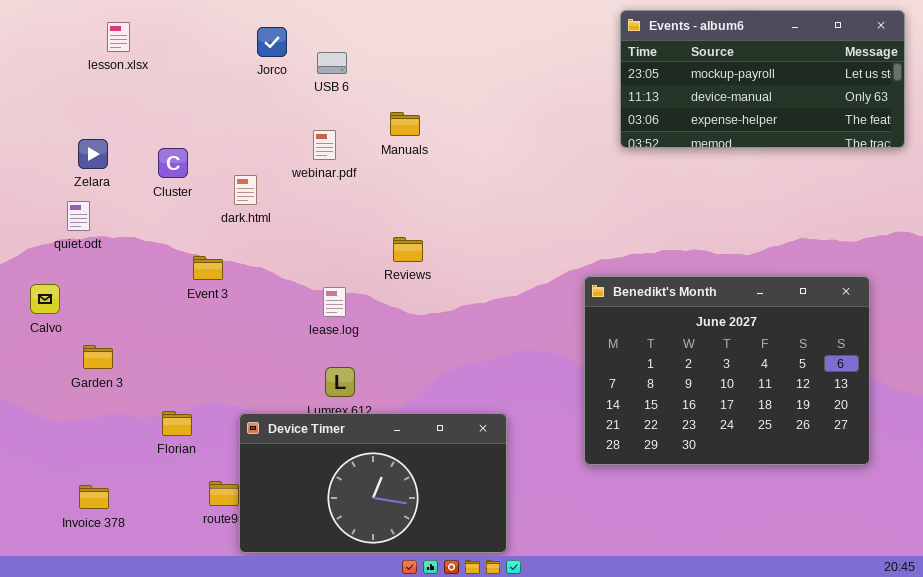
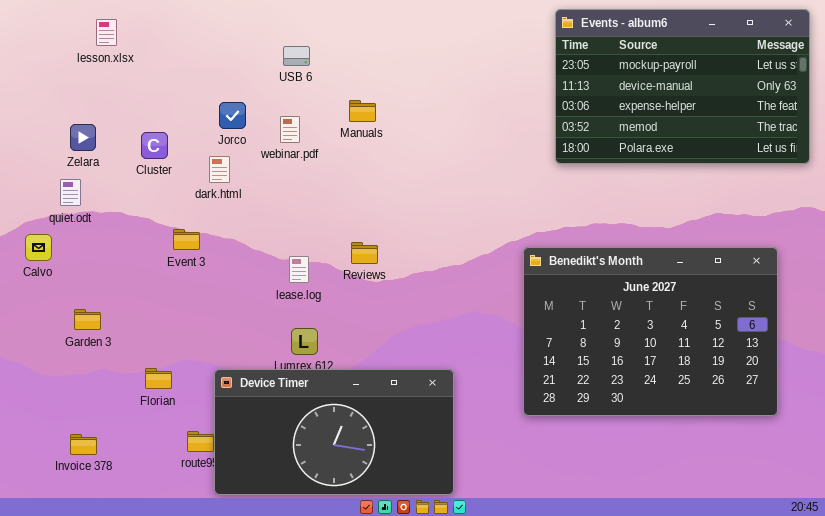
Events - album6: [620,10,905,148] -> [555,9,810,164], resized
Jorco: [257,27,287,57] -> [219,102,246,129], moved
Reviews: [393,237,423,262] -> [351,242,378,264], moved
Calvo: [30,284,60,314] -> [25,234,52,261], moved

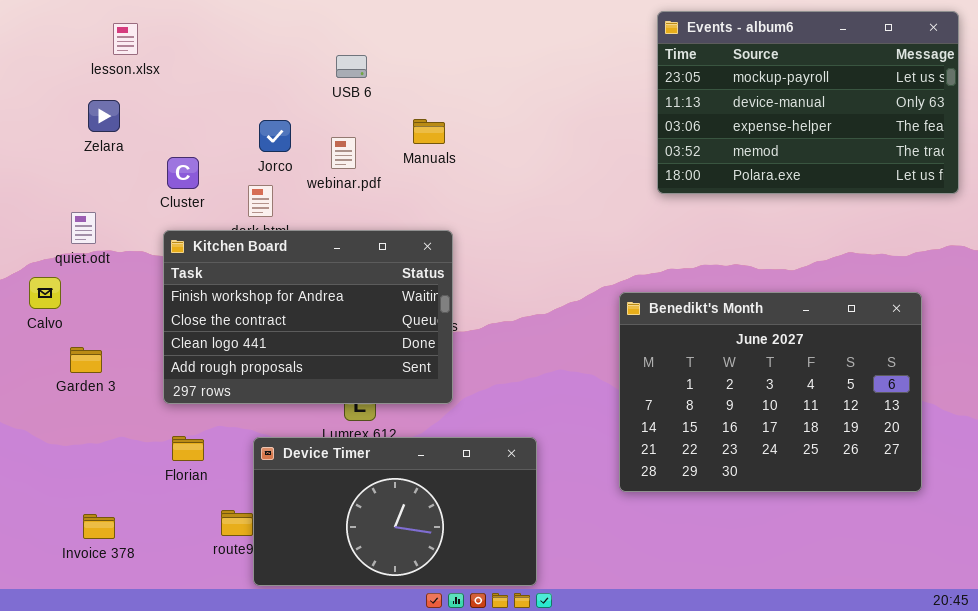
Zelara: [70,124,96,151] -> [88,100,120,132], moved
Kitchen Board: none -> [163,230,453,404], opened
Garden 3: [74,309,101,330] -> [70,347,102,373], moved

